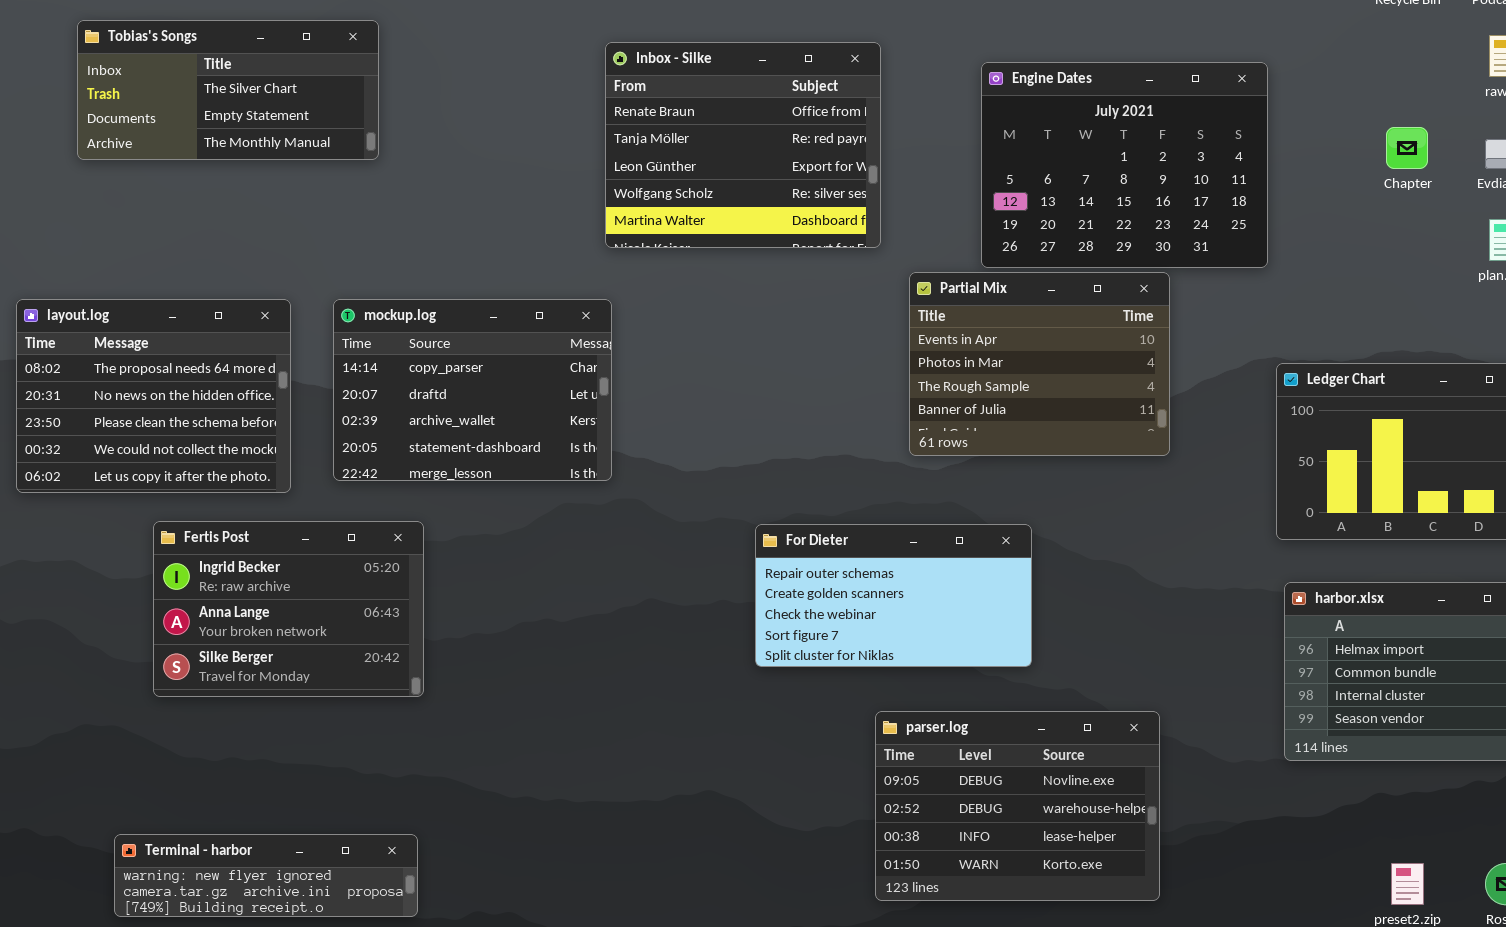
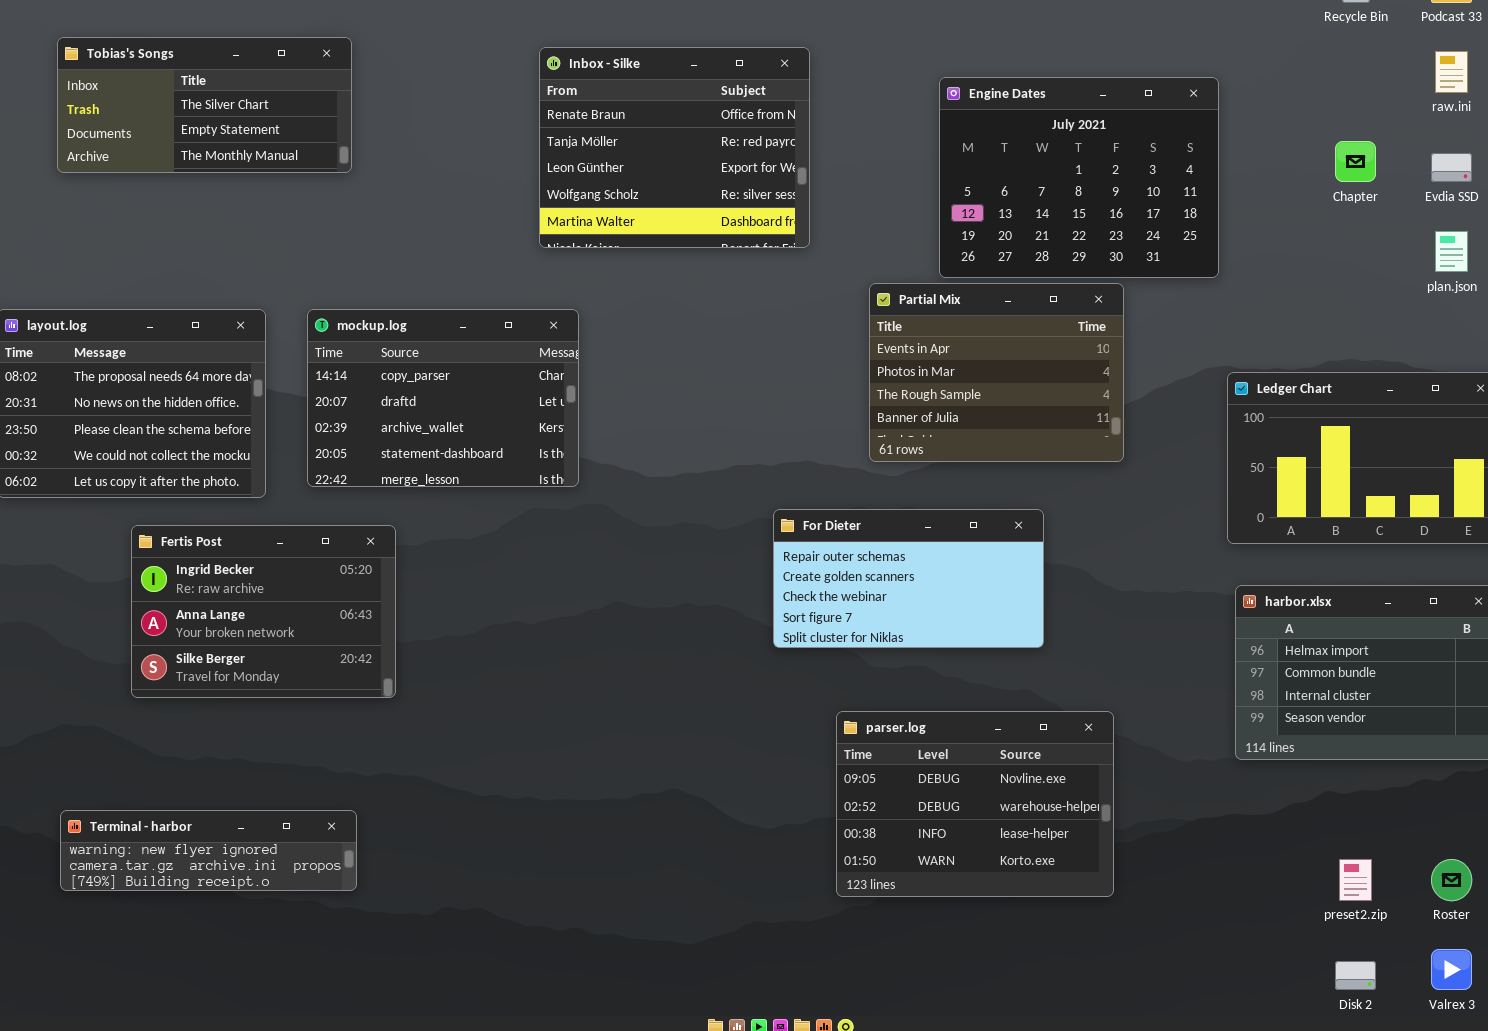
Inbox - Silke: [605,42,881,248] -> [539,47,810,248], moved
For Dieter: [755,524,1032,667] -> [773,509,1044,648], moved
Terminal - harbor: [114,834,418,917] -> [60,810,357,891], moved

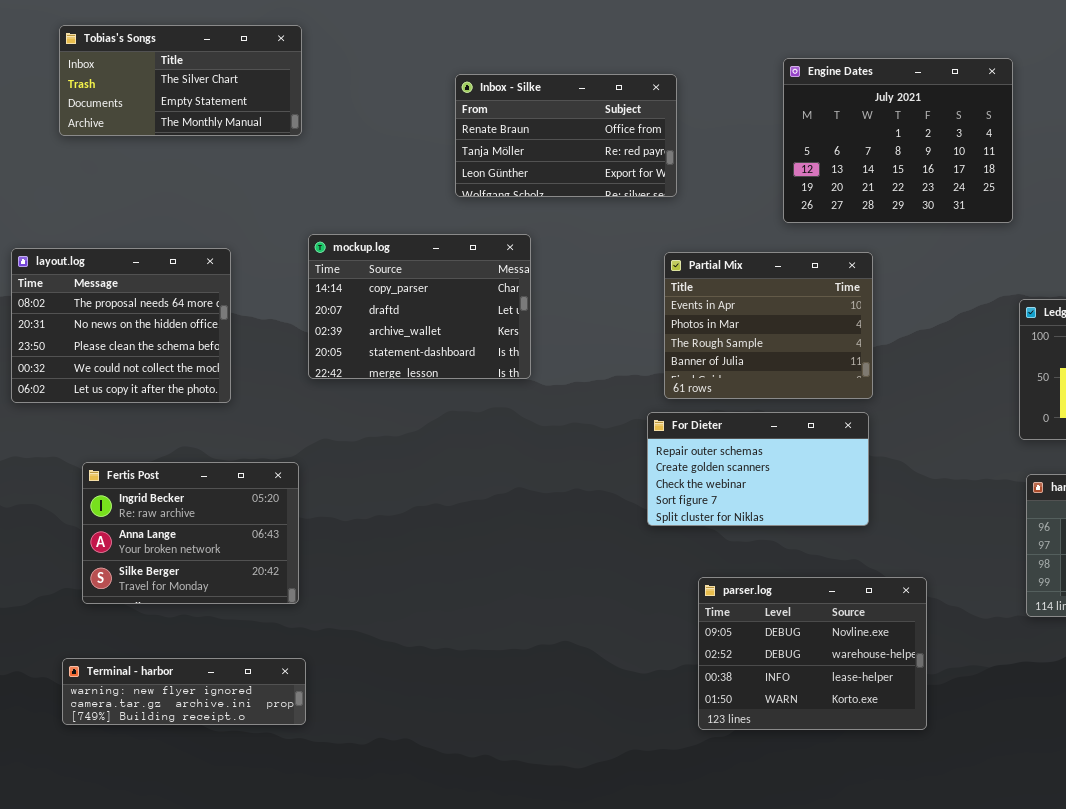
Inbox - Silke: [539,47,810,248] -> [455,74,677,197], resized
Partial Mix: [869,283,1124,462] -> [664,252,873,399], moved
mockup.log: [307,309,579,487] -> [308,234,531,379], moved
Fertis Post: [131,525,396,698] -> [82,462,299,604], moved

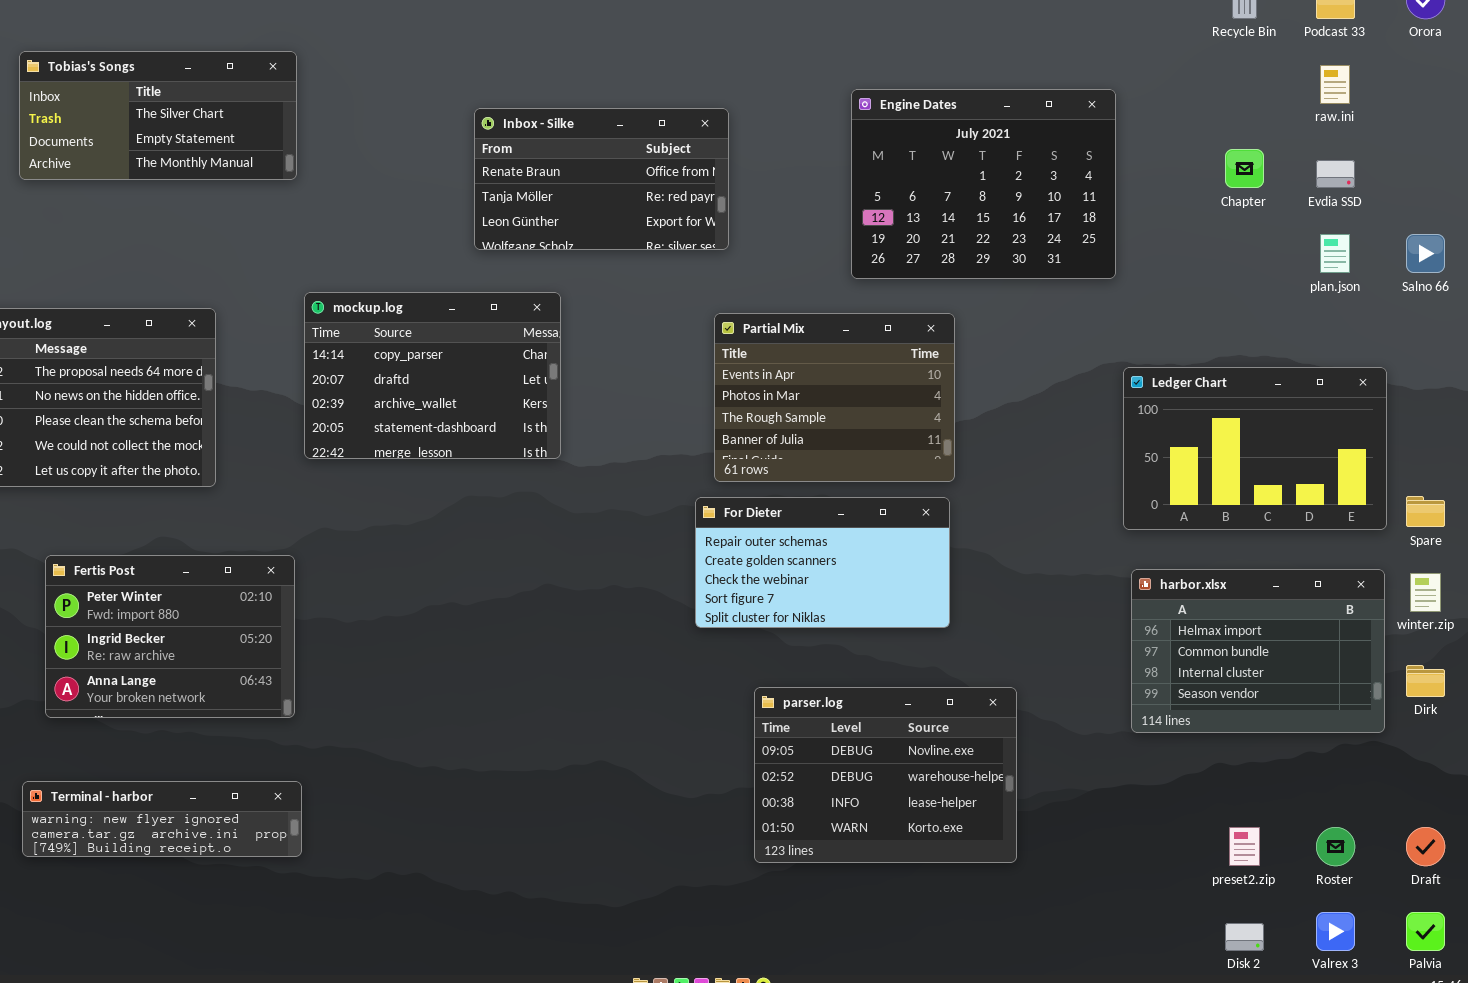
Fertis Post: [82,462,299,604] -> [45,555,295,718], scrolled up 1 row

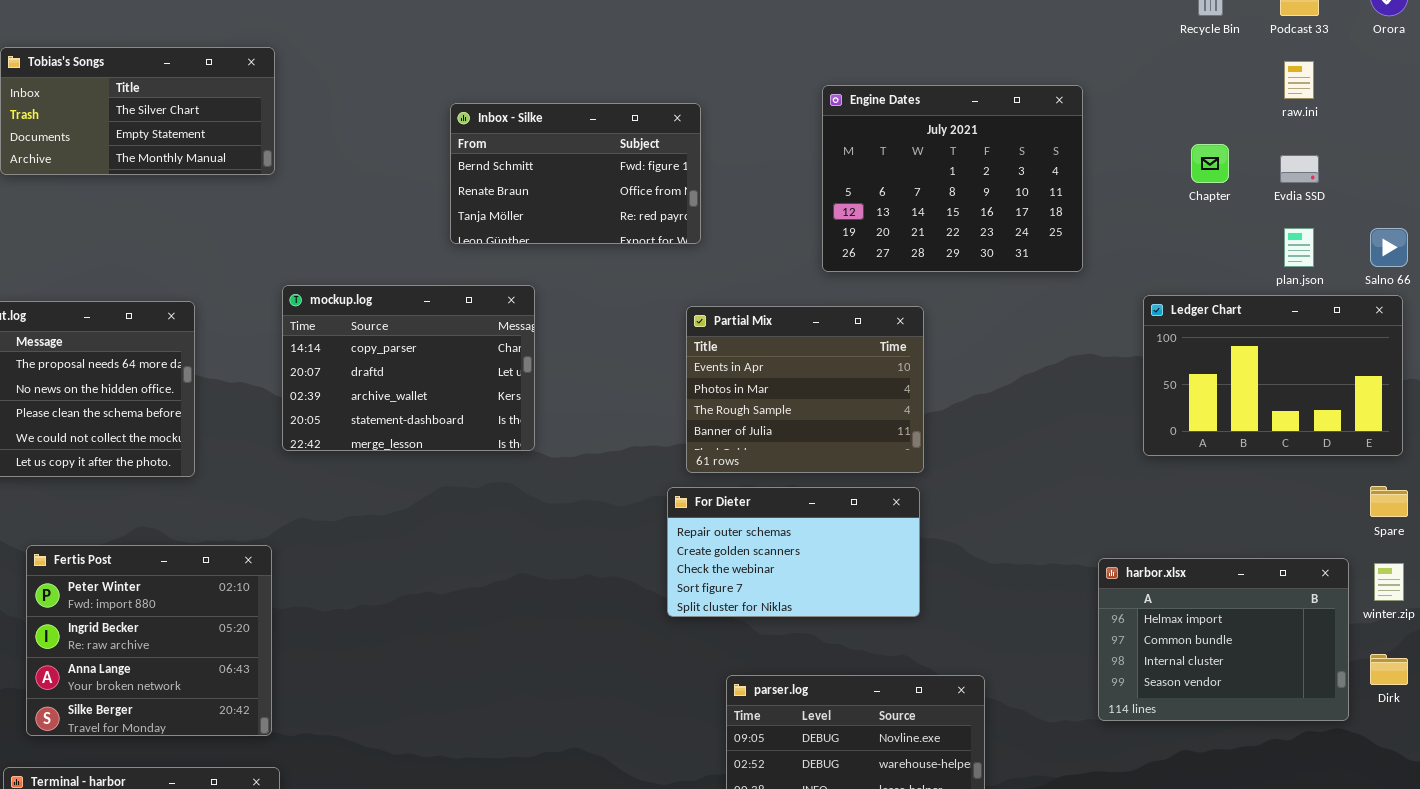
Inbox - Silke: [474,108,729,250] -> [450,103,701,244], scrolled up 1 row
Ledger Chart: [1123,367,1387,530] -> [1143,295,1403,456], moved
Fertis Post: [45,555,295,718] -> [26,545,272,736], resized

